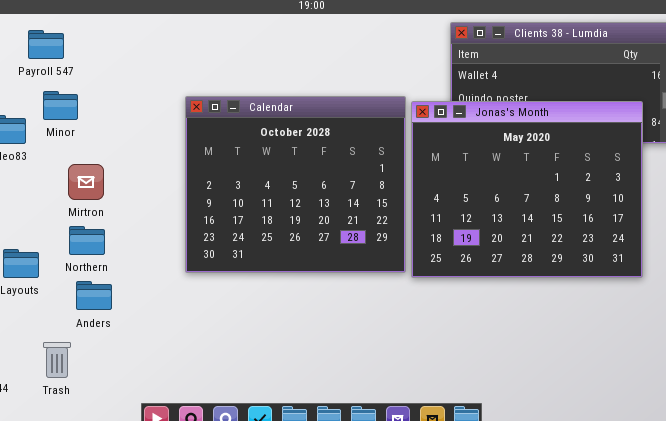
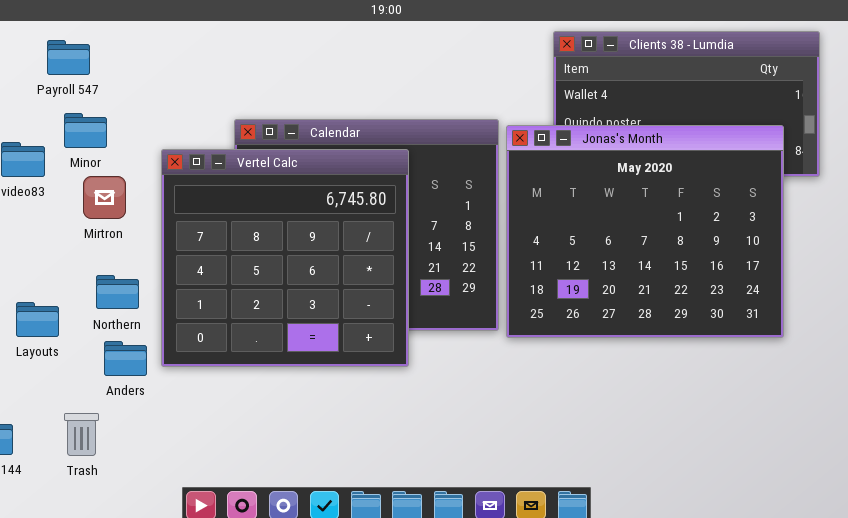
Vertel Calc: none -> [161,149,409,367], opened
Mirtron: [68,164,104,200] -> [83,176,126,219], moved

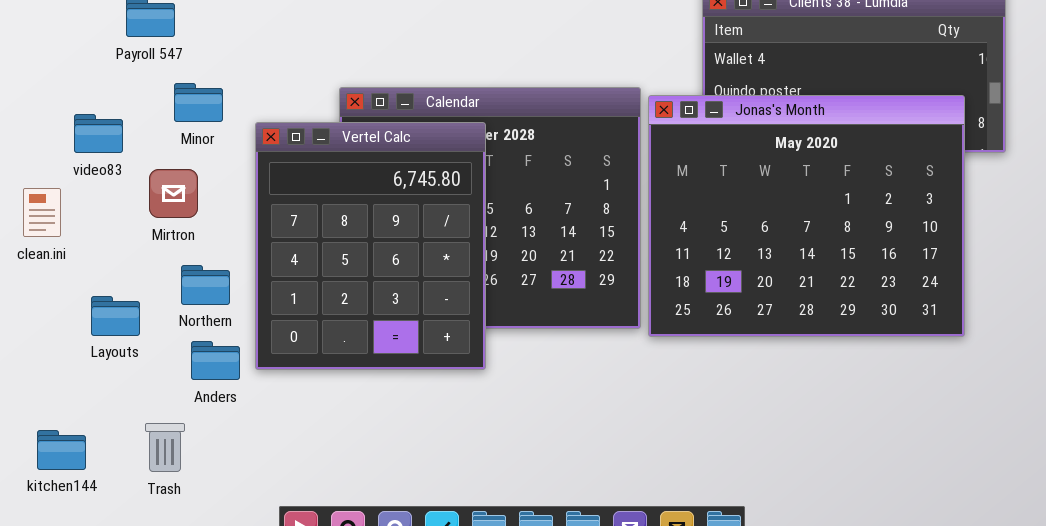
Minor: [64,113,107,148] -> [174,83,223,122], moved
Vertel Calc: [161,149,409,367] -> [255,122,486,370], resized
Mirtron: [83,176,126,219] -> [149,169,198,218], moved

